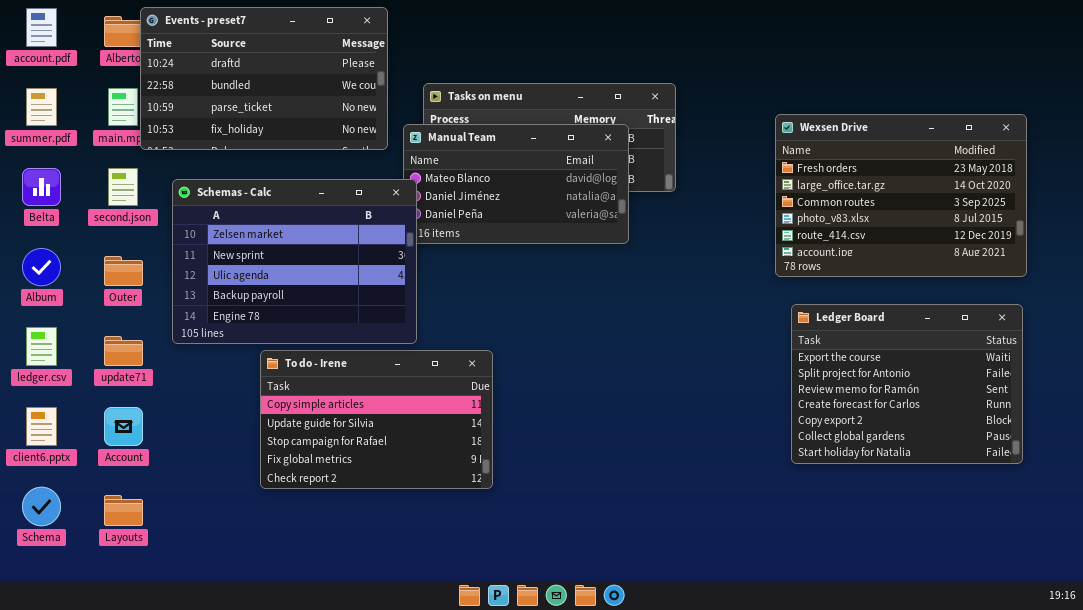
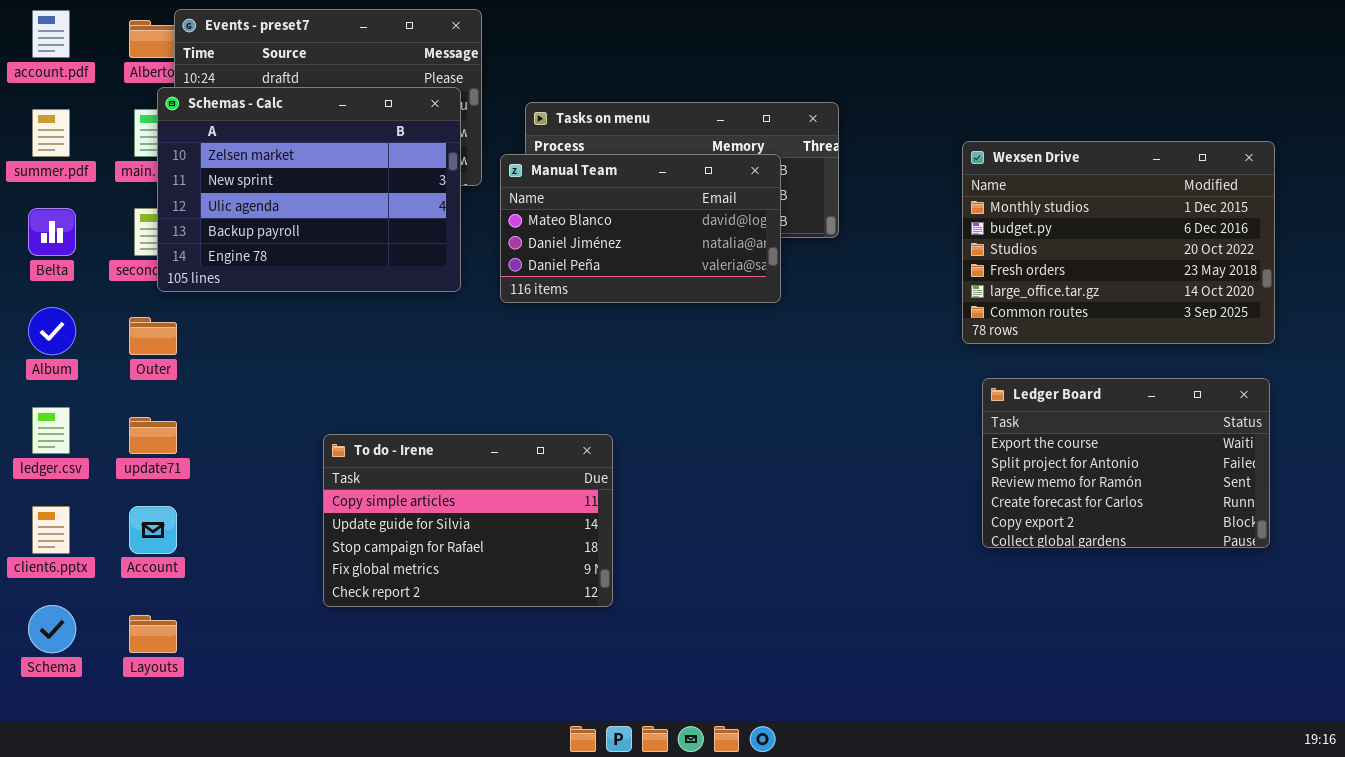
Wexsen Drive: [775,114,1027,277] -> [962,141,1275,344], scrolled up 3 rows
Schemas - Calc: [172,179,417,344] -> [157,87,461,292], moved
Ledger Board: [791,304,1023,464] -> [982,378,1270,548], resized

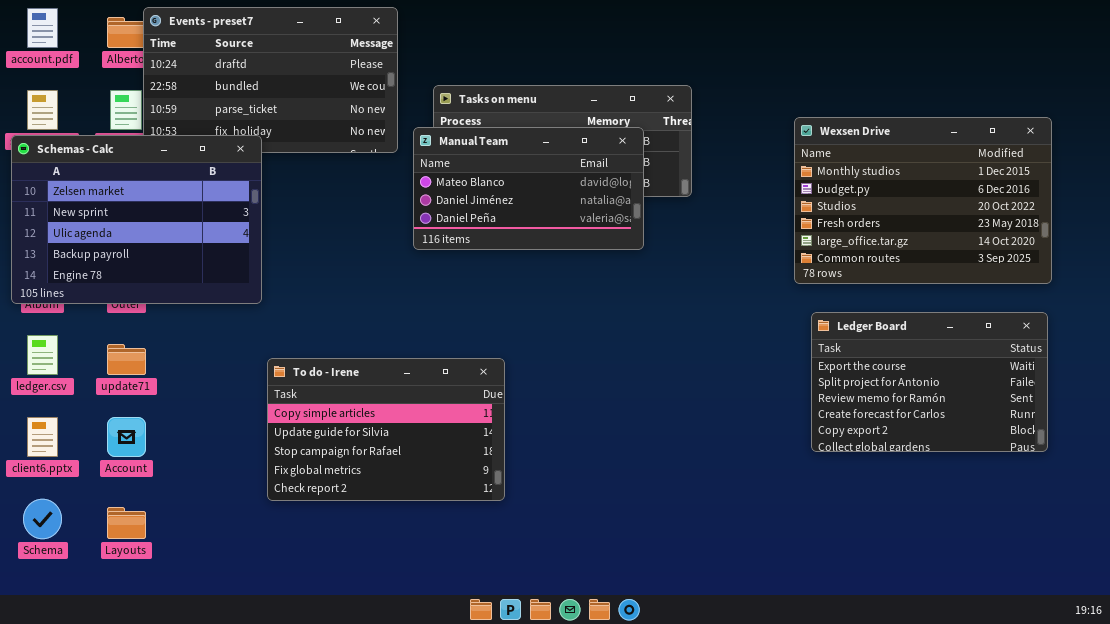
Schemas - Calc: [157,87,461,292] -> [11,135,262,304], moved

